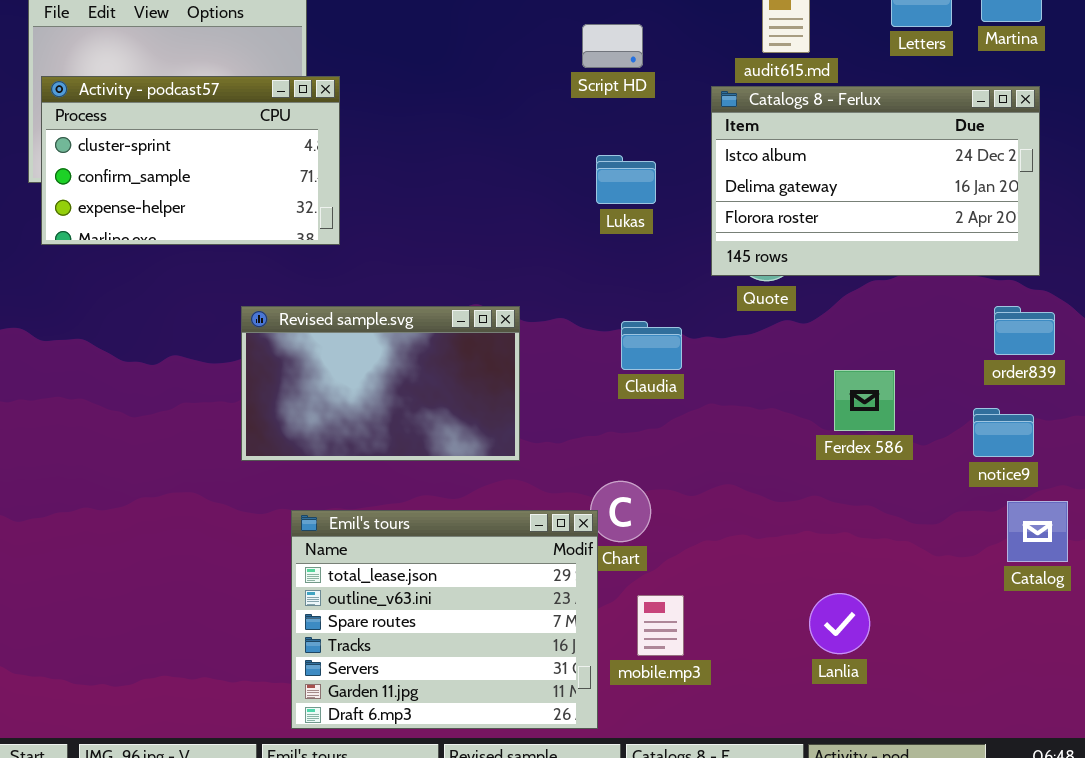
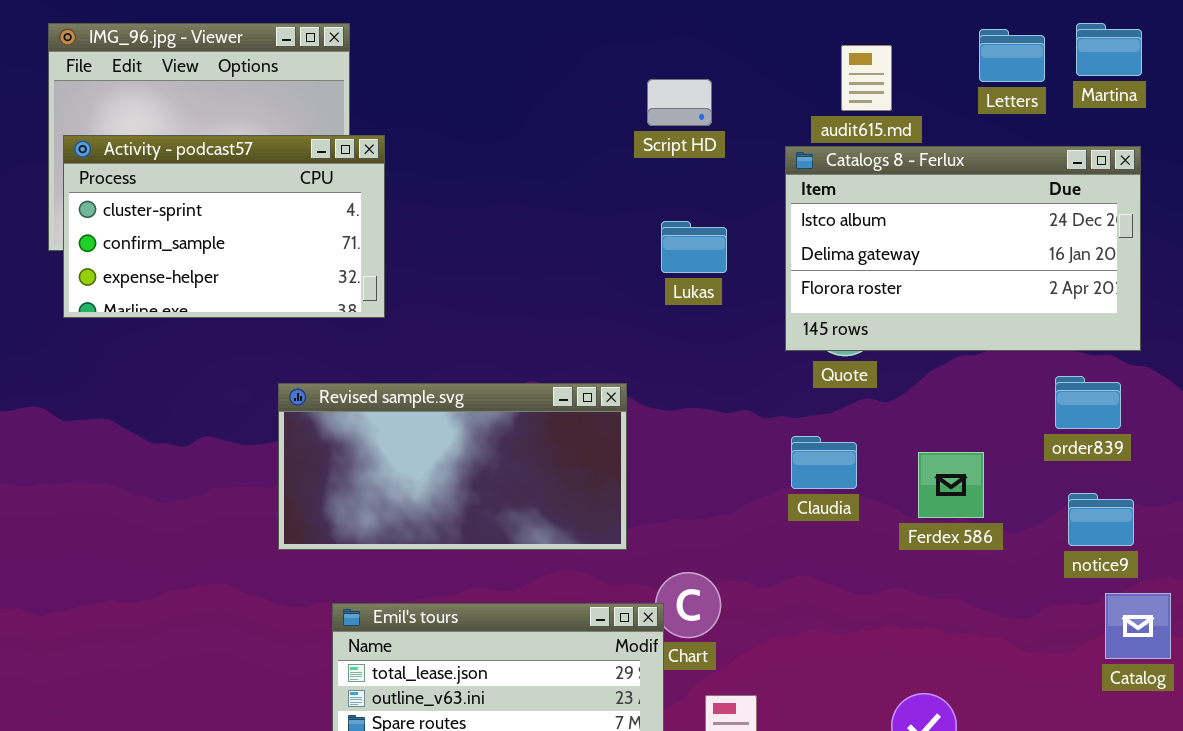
Revised sample.svg: [241,306,520,461] -> [278,383,627,550], resized
order839: [994,306,1055,355] -> [1055,376,1121,429], moved
Claudia: [621,321,682,370] -> [791,436,857,489], moved

